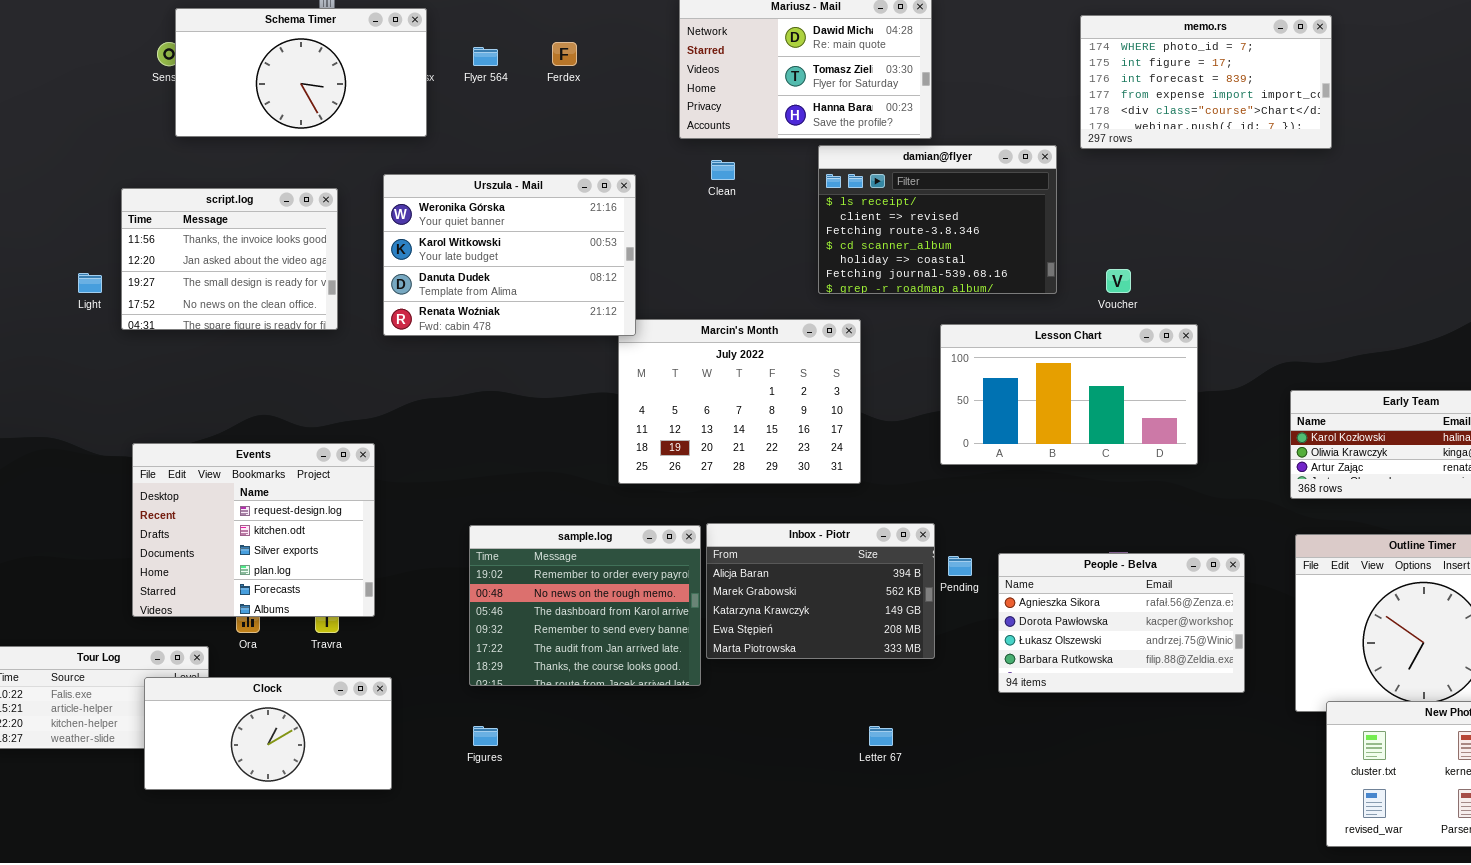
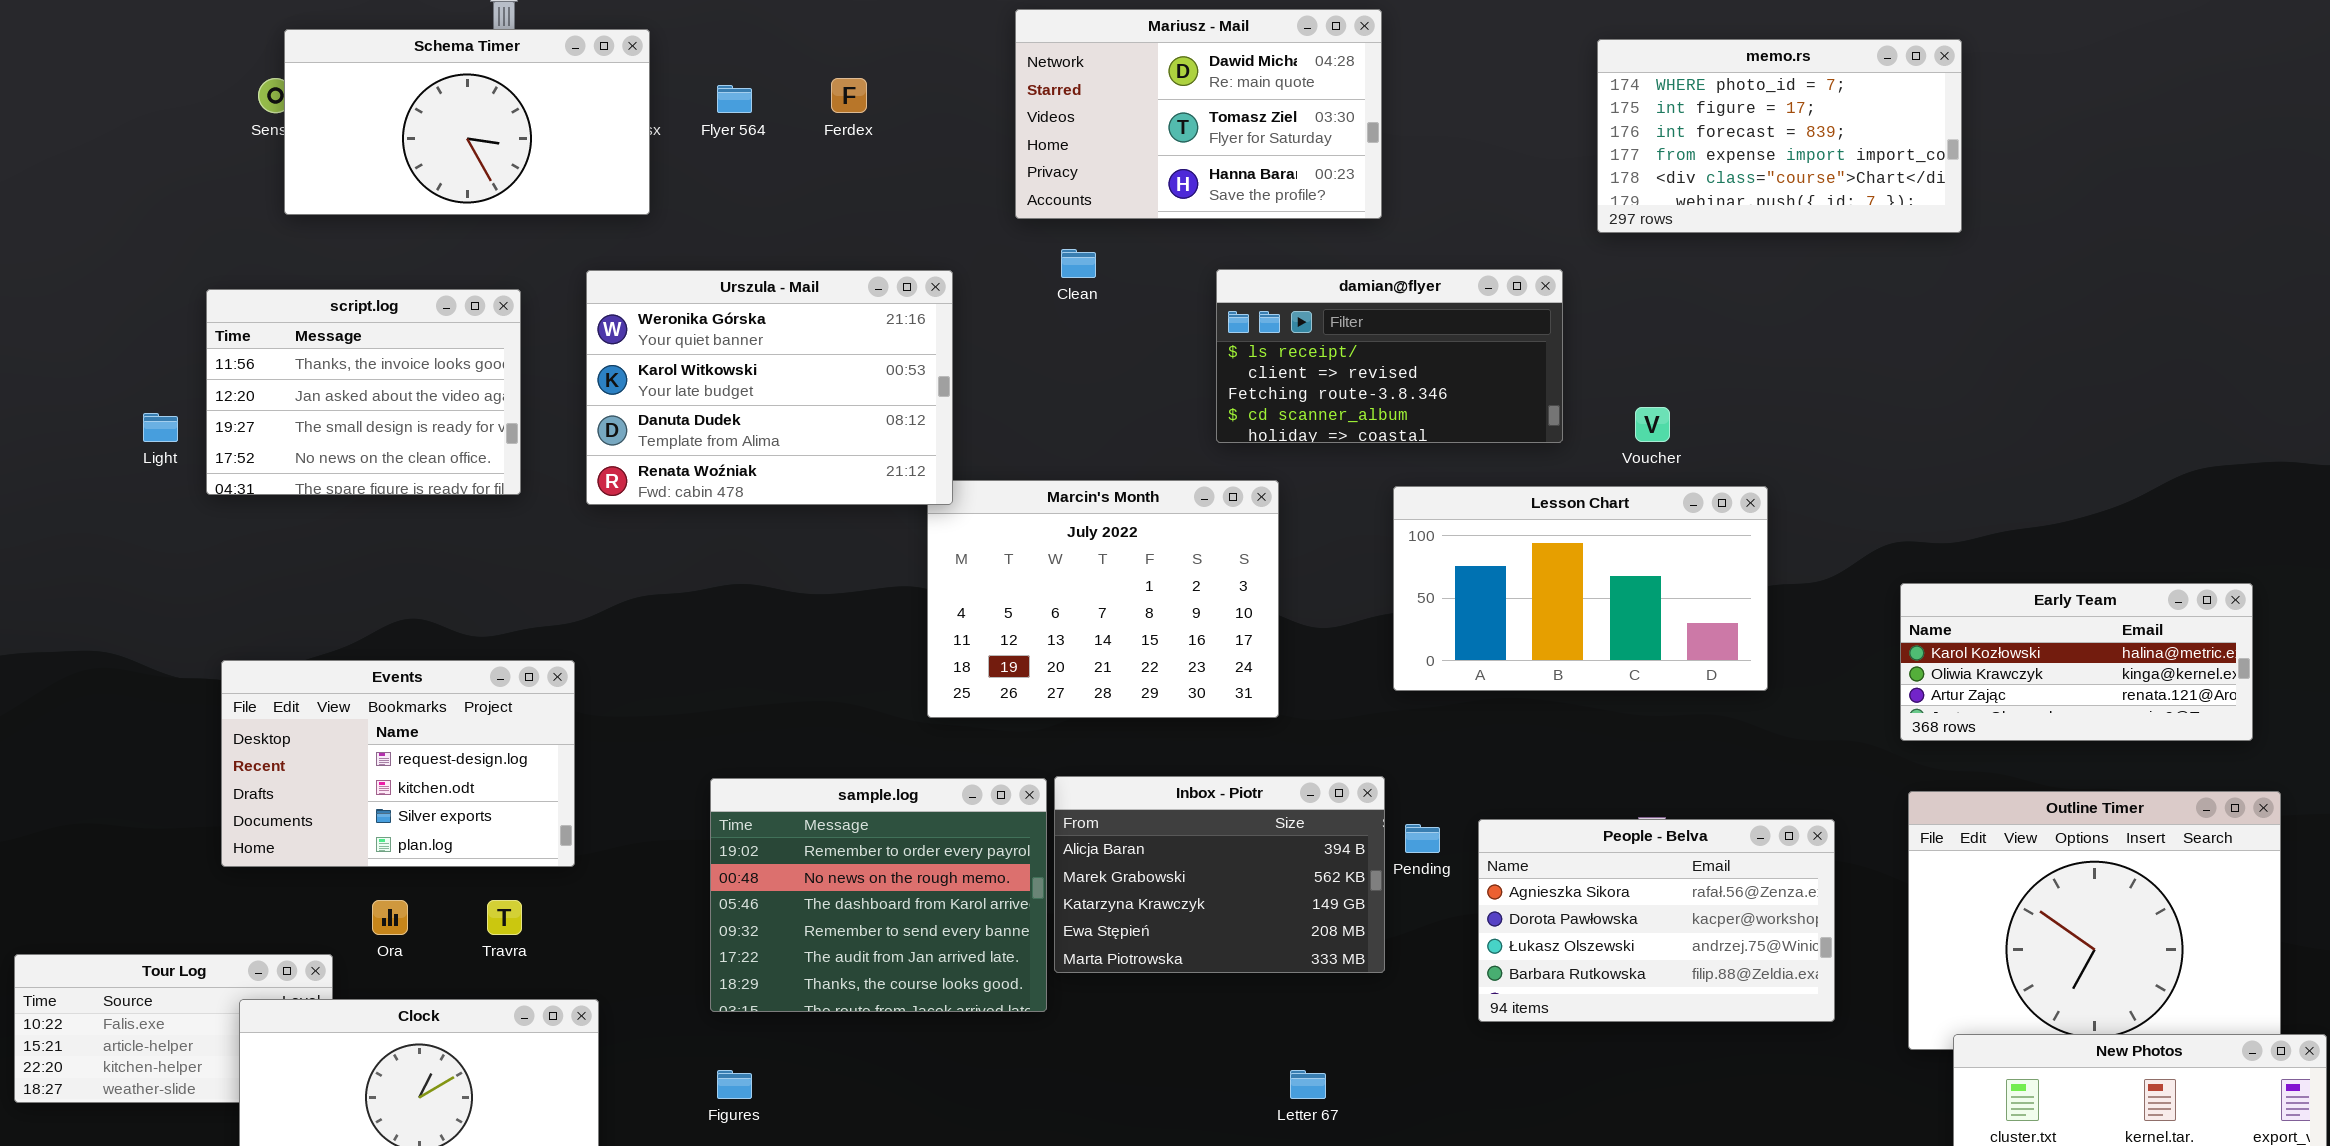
damian@flyer: [818,145,1057,294] -> [1216,269,1563,443], resized
Events: [132,443,375,617] -> [221,660,575,867], resized

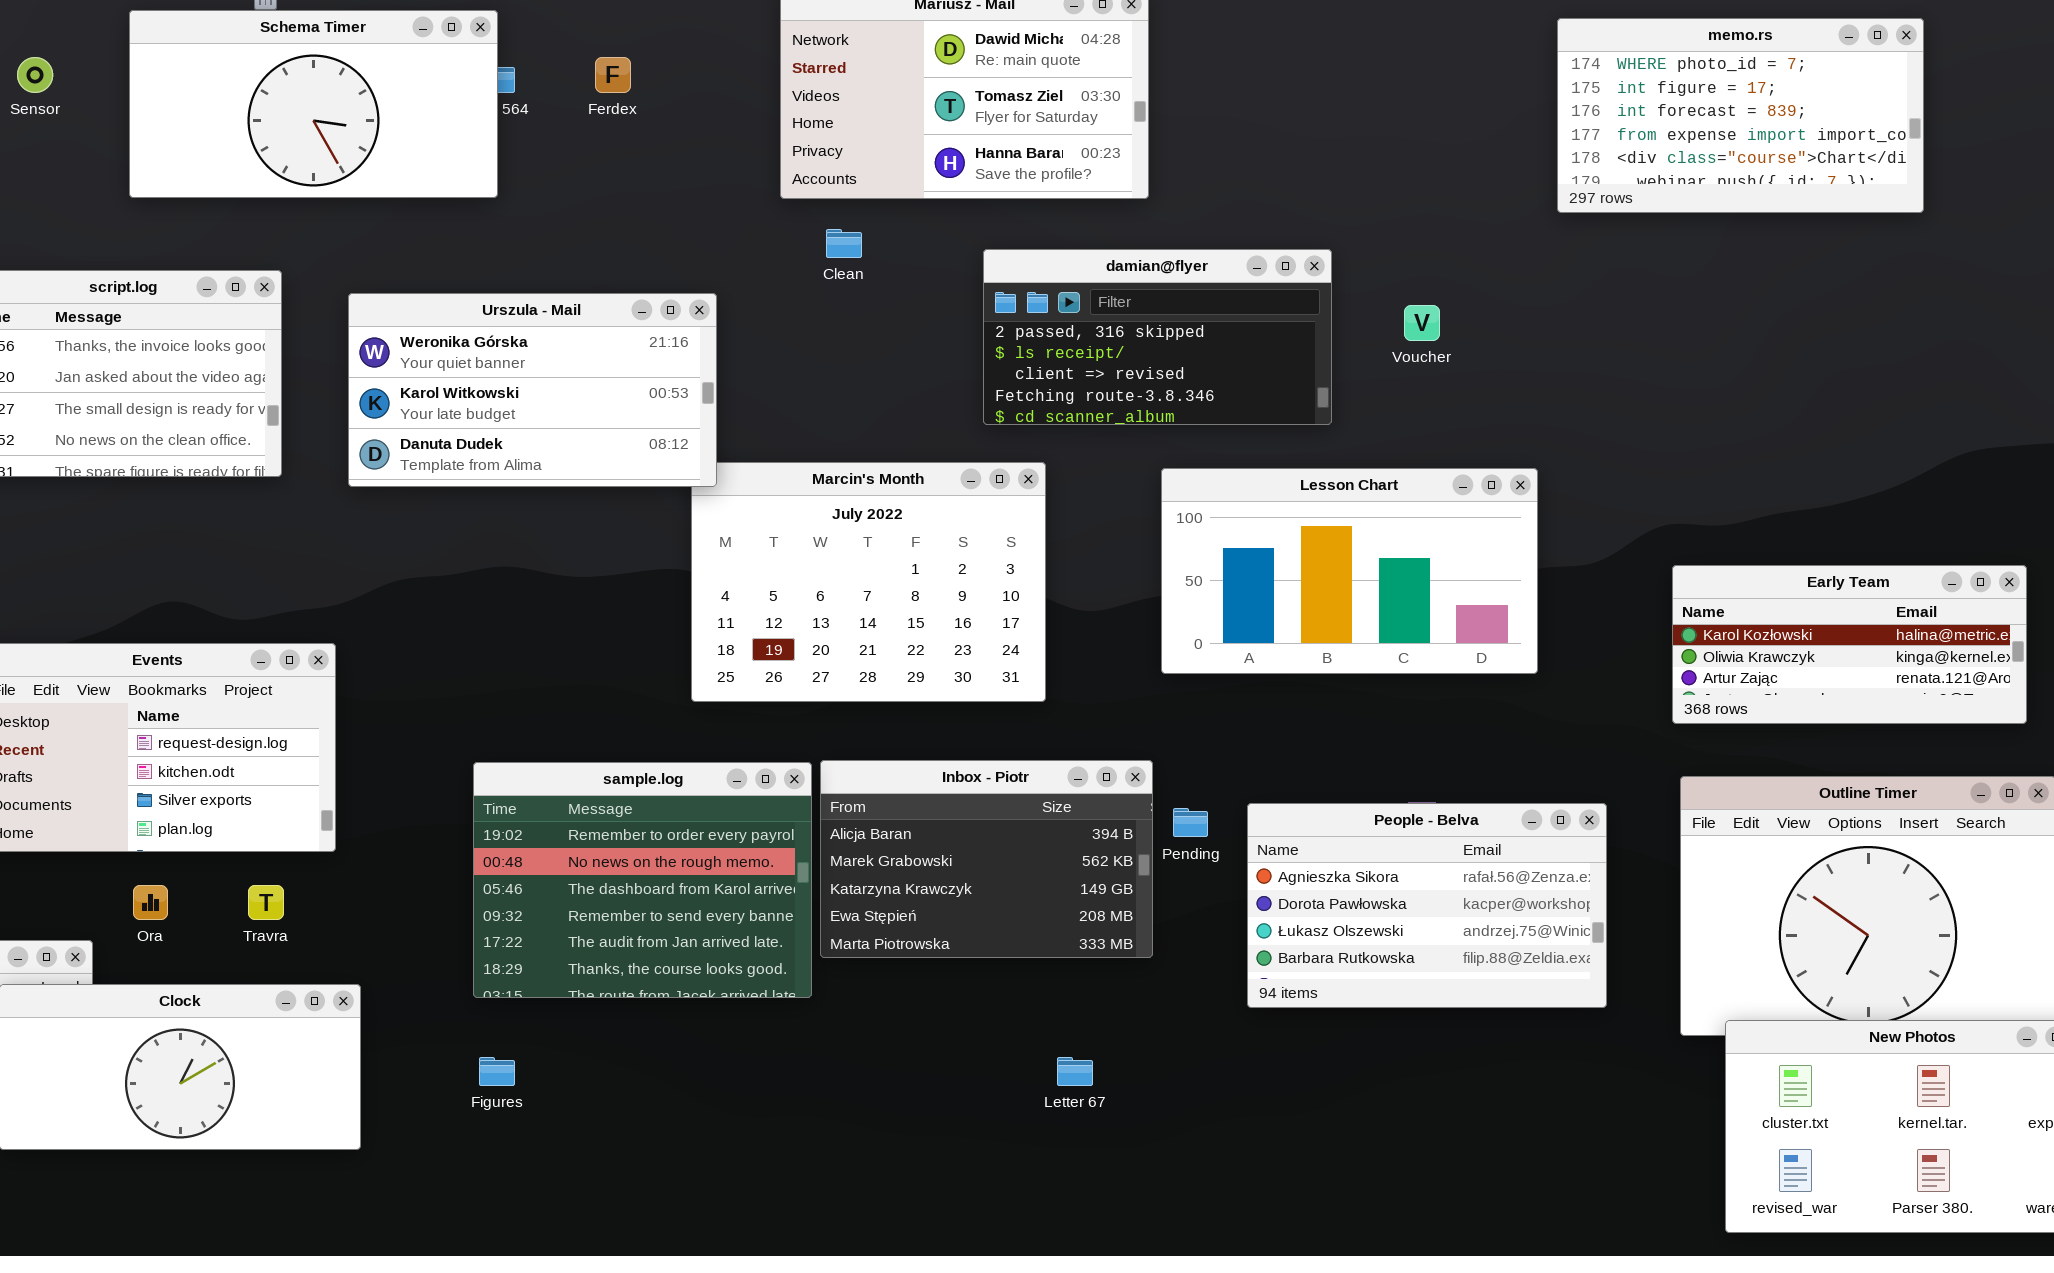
Schema Timer: [284,29,650,215] -> [129,10,498,198], moved
memo.rs: [1597,39,1962,233] -> [1557,18,1924,213], moved
damian@flyer: [1216,269,1563,443] -> [983,249,1332,425], scrolled up 1 row
Urszula - Mail: [586,270,953,505] -> [348,293,717,487], resized
Voucher: [1635,407,1670,442] -> [1404,305,1440,341], moved

